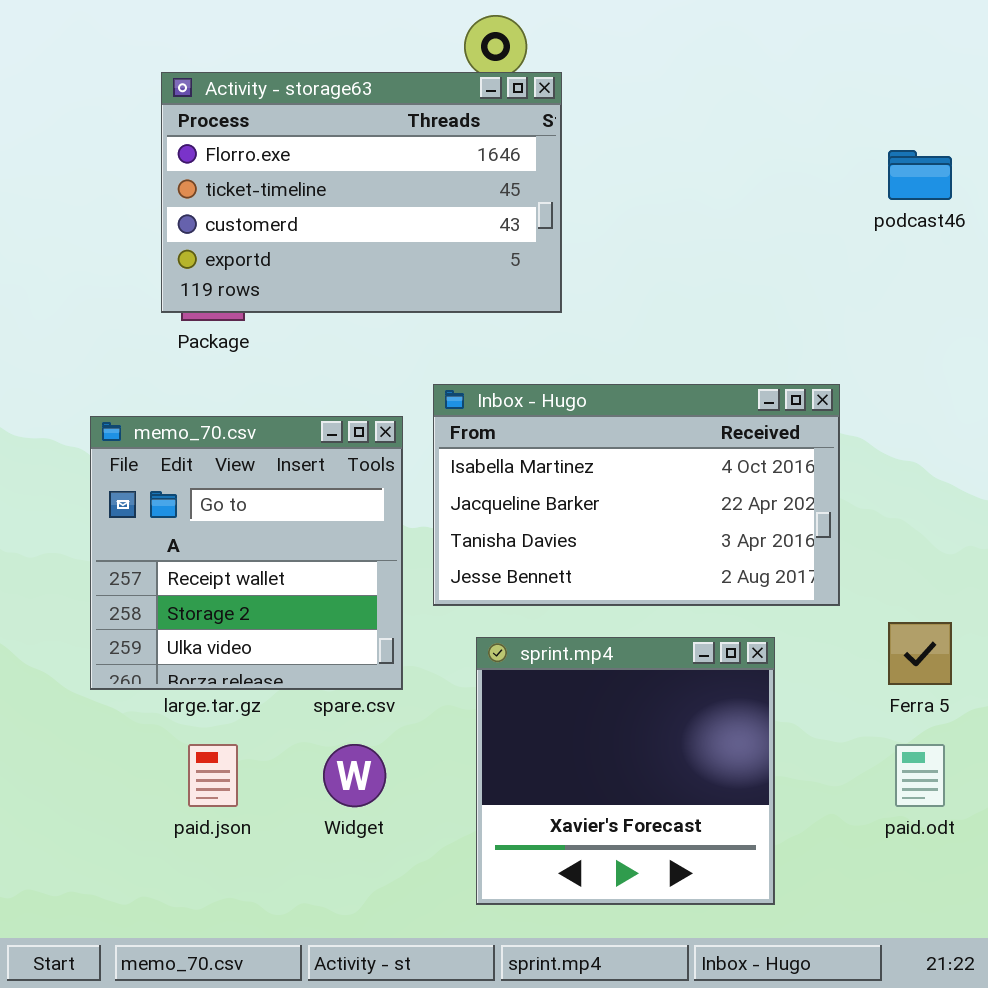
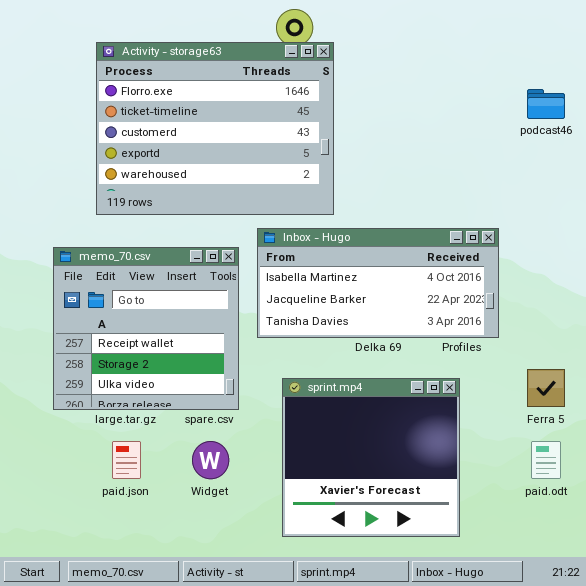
Activity - storage63: [161,72,562,313] -> [96,42,334,215], resized
Inbox - Hugo: [433,384,840,606] -> [257,228,499,338], resized

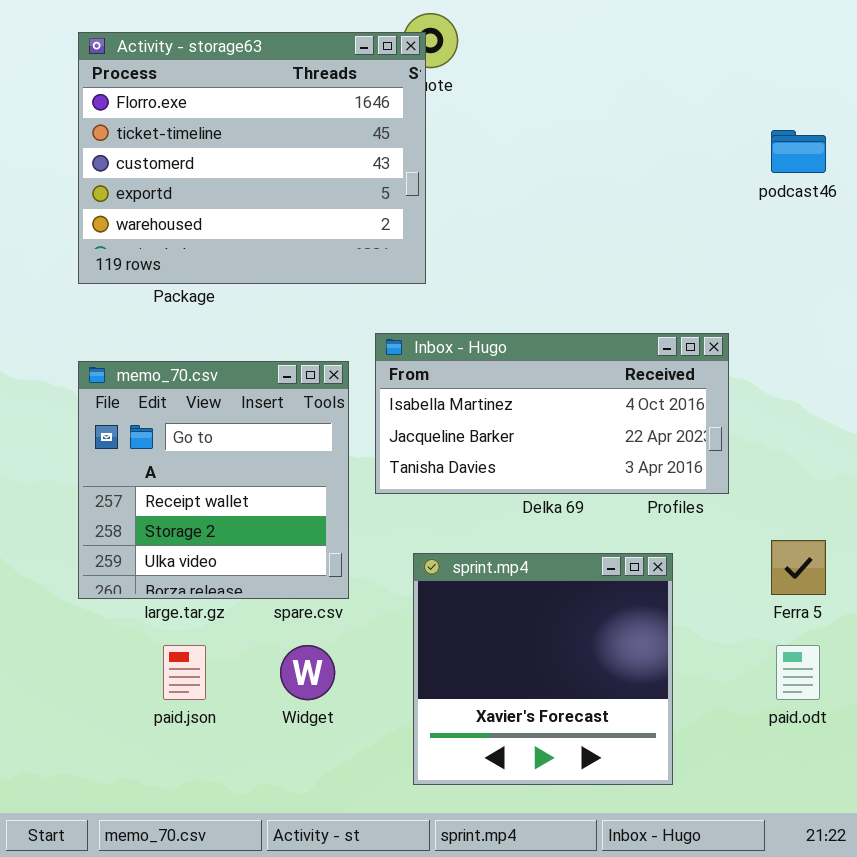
Activity - storage63: [96,42,334,215] -> [78,32,426,284], moved

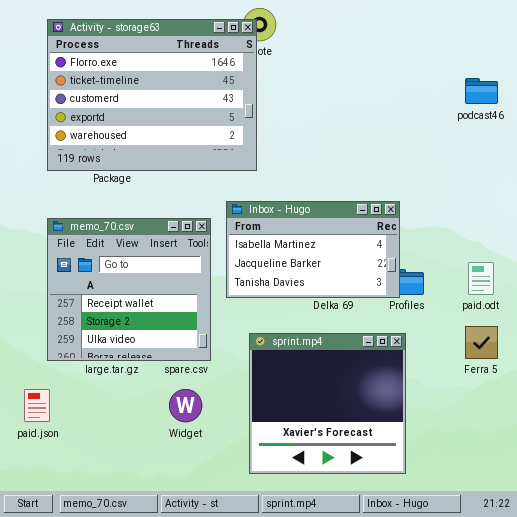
Inbox - Hugo: [375,333,729,494] -> [226,201,400,298], resized
paid.json: [163,645,206,700] -> [24,389,50,422], moved
paid.odt: [776,645,820,700] -> [468,262,494,295], moved

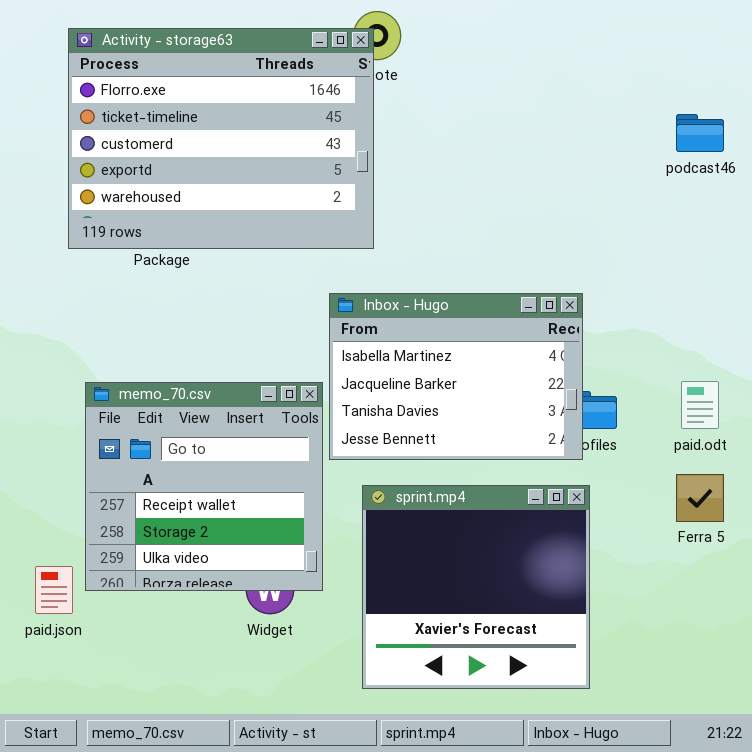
Inbox - Hugo: [226,201,400,298] -> [329,293,583,460], resized
memo_70.csv: [47,218,211,361] -> [85,382,323,591], moved

